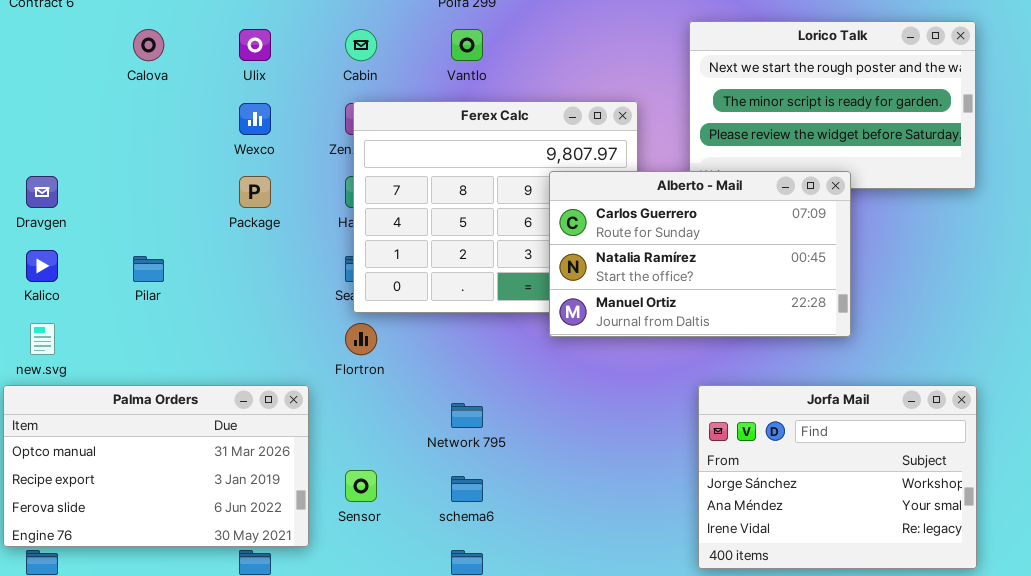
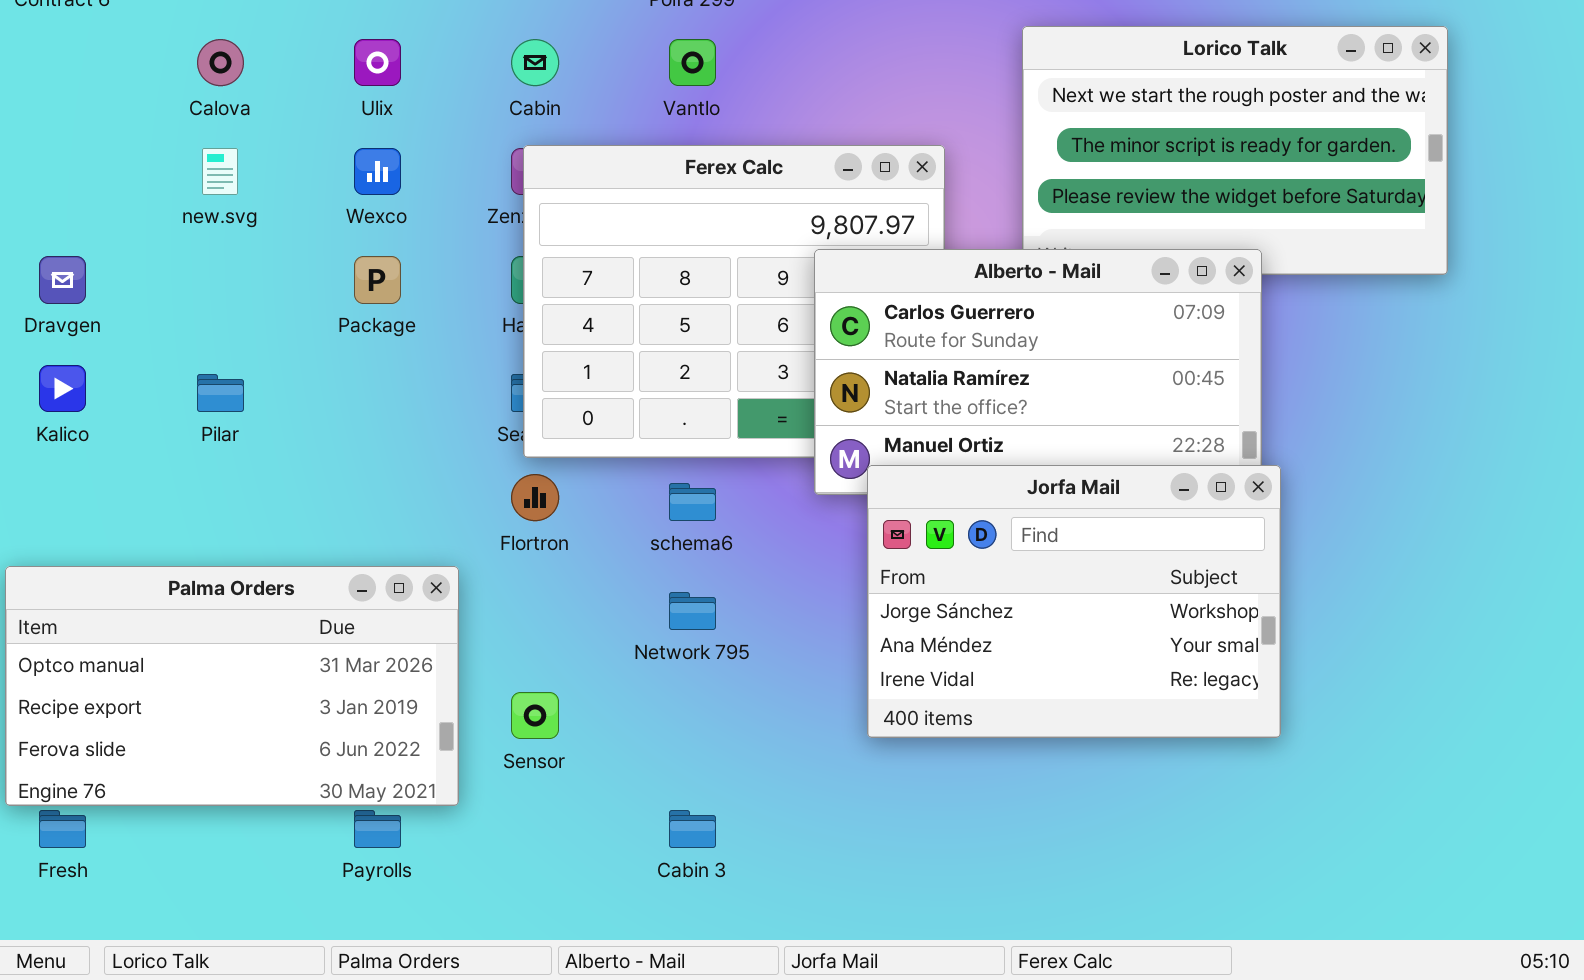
new.svg: [30,323,55,355] -> [202,148,238,195], moved
Jorfa Mail: [698,385,977,569] -> [867,465,1281,738], moved
schema6: [451,476,483,502] -> [669,483,716,521], moved

